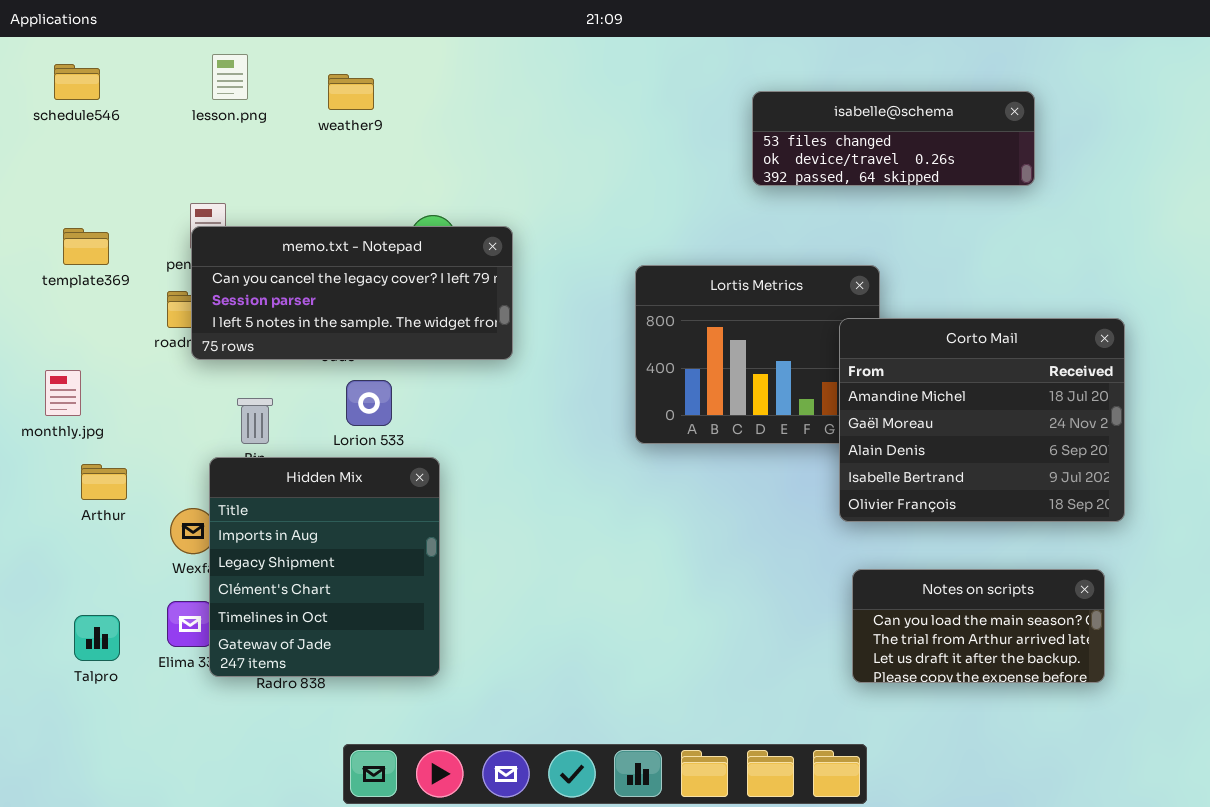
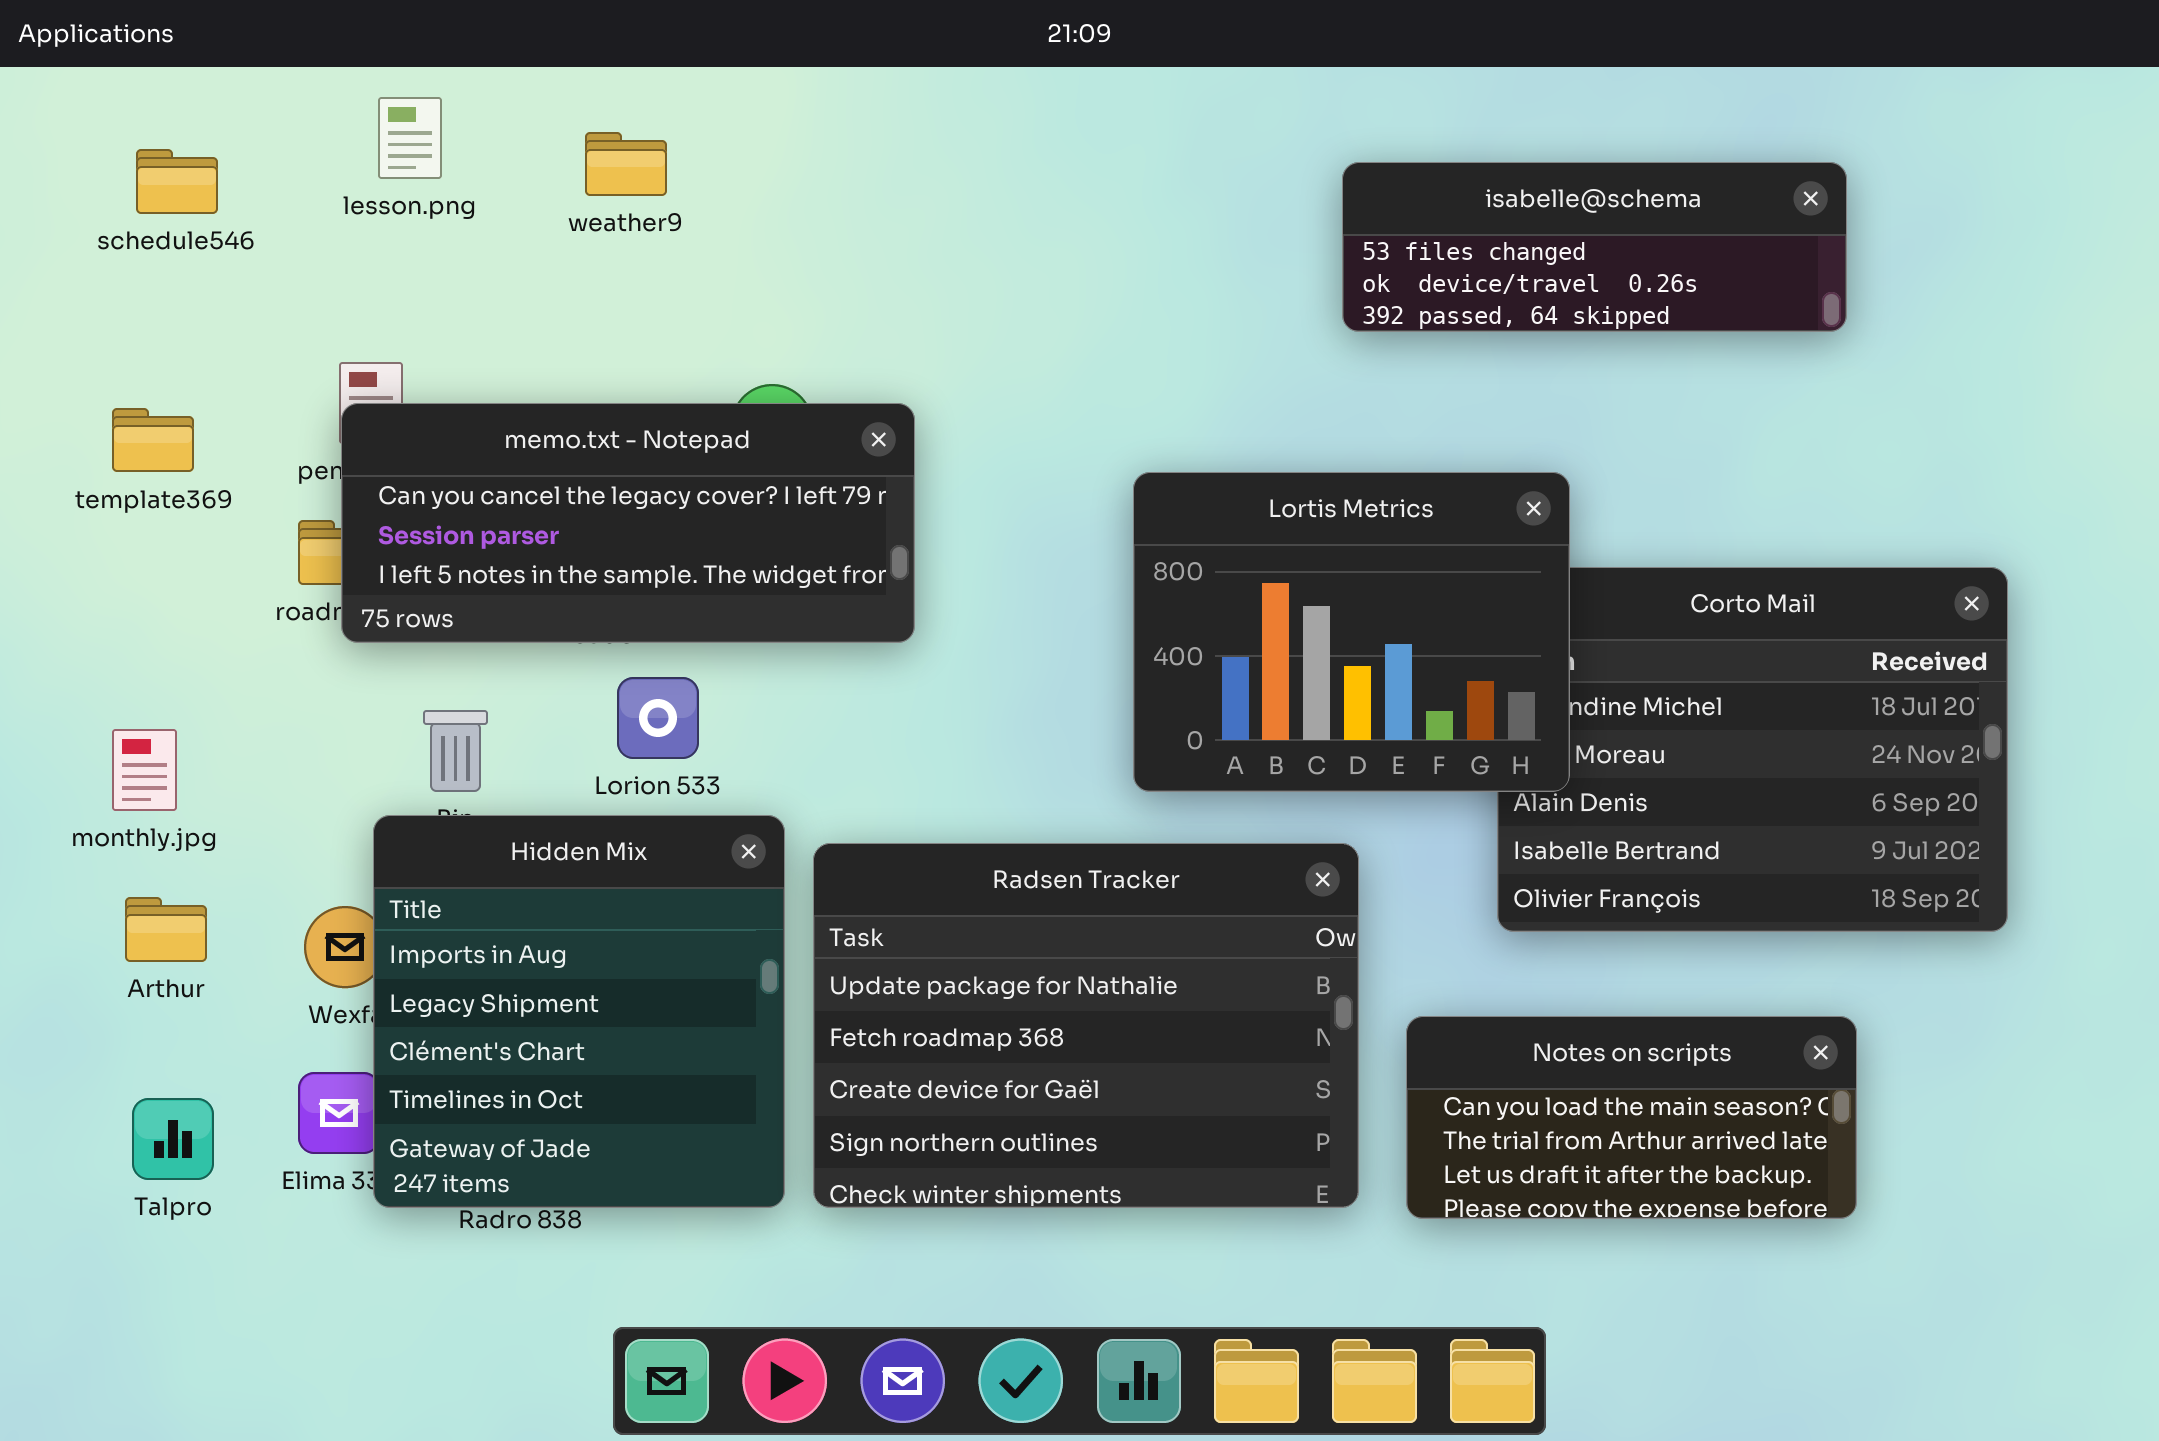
schedule546: [54,64,100,100] -> [136,149,218,214], moved
Lortis Metrics: [635,265,880,444] -> [1133,472,1570,792], raised
monthly.jpg: [45,370,81,416] -> [112,729,177,811], moved
Arthur: [81,464,127,500] -> [125,897,207,962], moved
Radsen Tracker: none -> [813,843,1359,1208], opened
Notes on scripts: [852,569,1105,683] -> [1406,1016,1857,1219], moved

